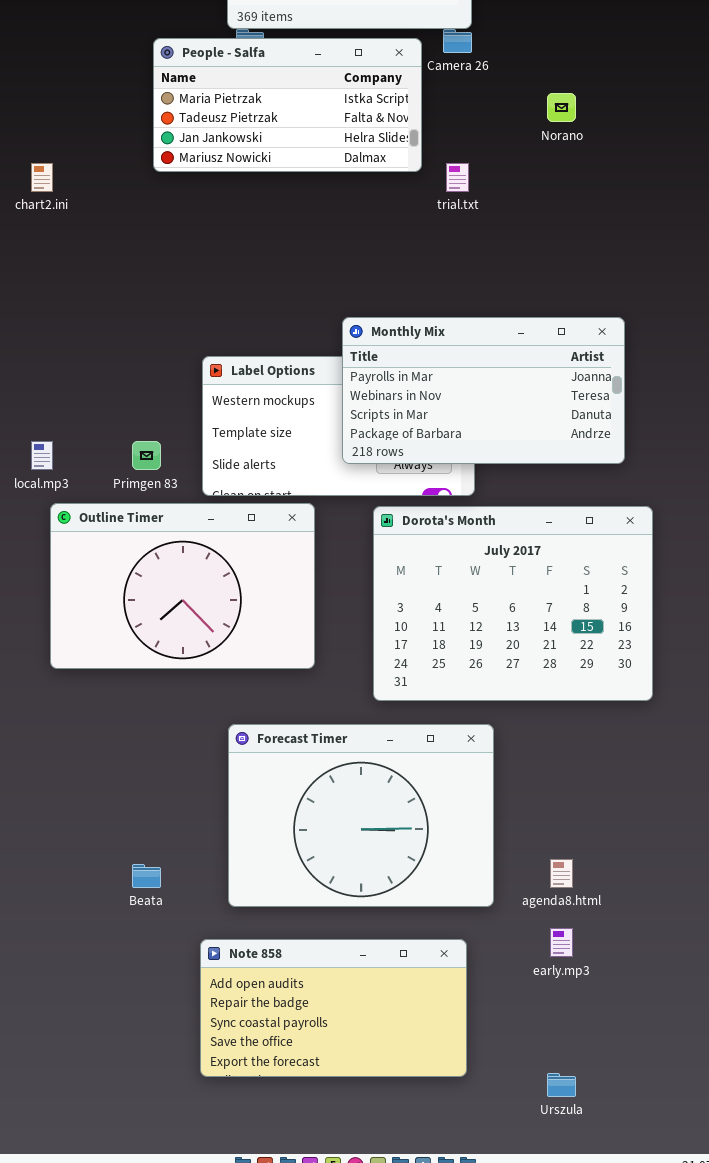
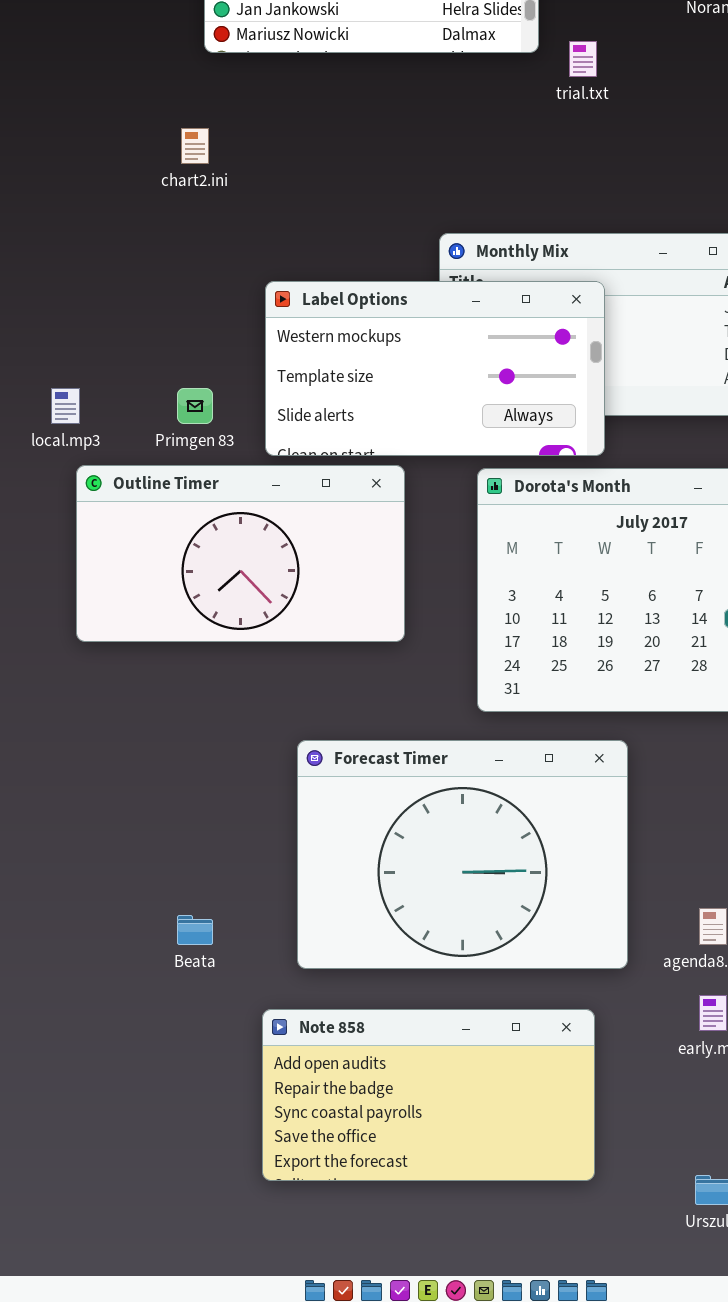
chart2.ini: [31,163,53,192] -> [181,128,209,164], moved
Label Options: [202,356,475,496] -> [265,281,605,456], raised
Outline Timer: [50,503,315,669] -> [76,465,405,642], resized

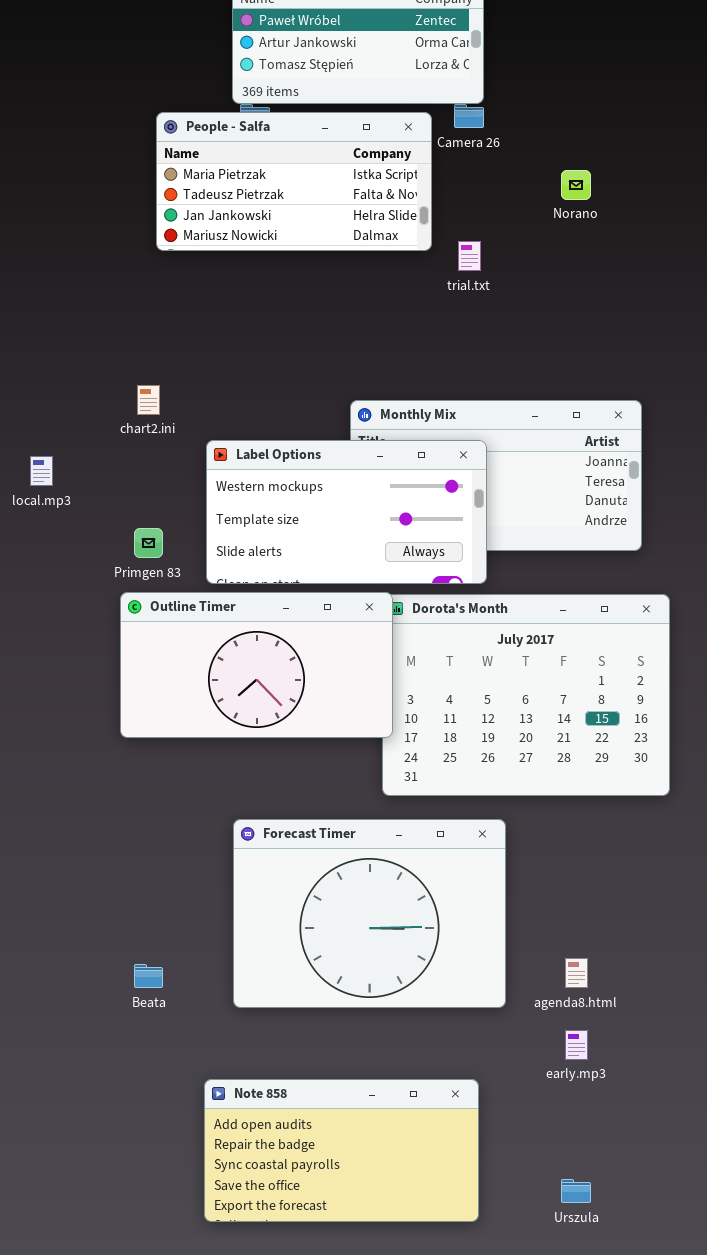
chart2.ini: [181,128,209,164] -> [137,385,160,415], moved
local.mp3: [51,388,80,424] -> [30,456,53,486], moved
Outline Timer: [76,465,405,642] -> [120,592,393,738], moved
Note 858: [262,1009,595,1181] -> [204,1079,479,1222], moved

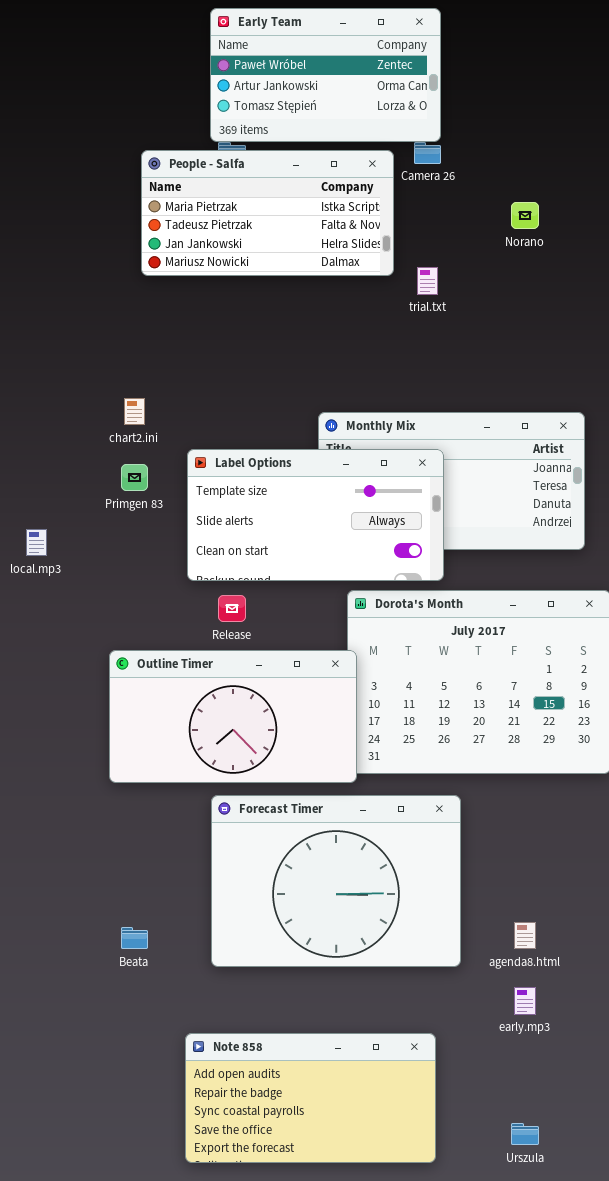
Label Options: [206,440,487,584] -> [187,449,444,581], scrolled down 1 row
local.mp3: [30,456,53,486] -> [26,529,47,556], moved
Primgen 83: [134,528,163,558] -> [121,464,148,491], moved
Outline Timer: [120,592,393,738] -> [109,650,357,783], moved

